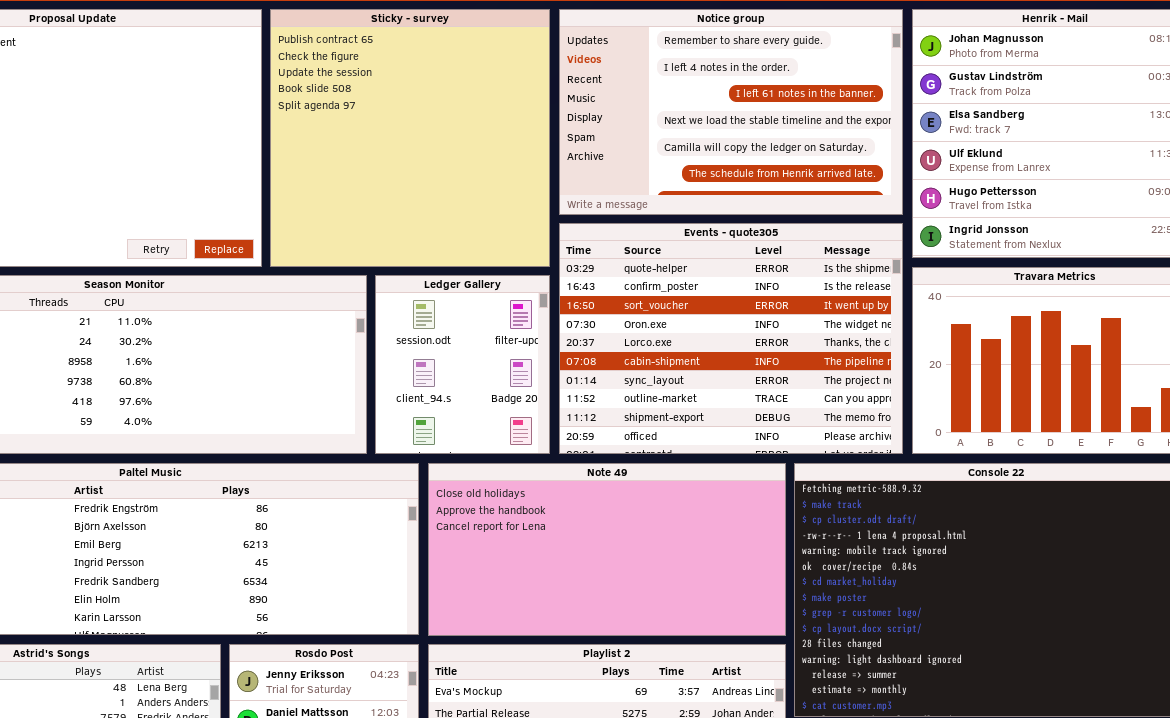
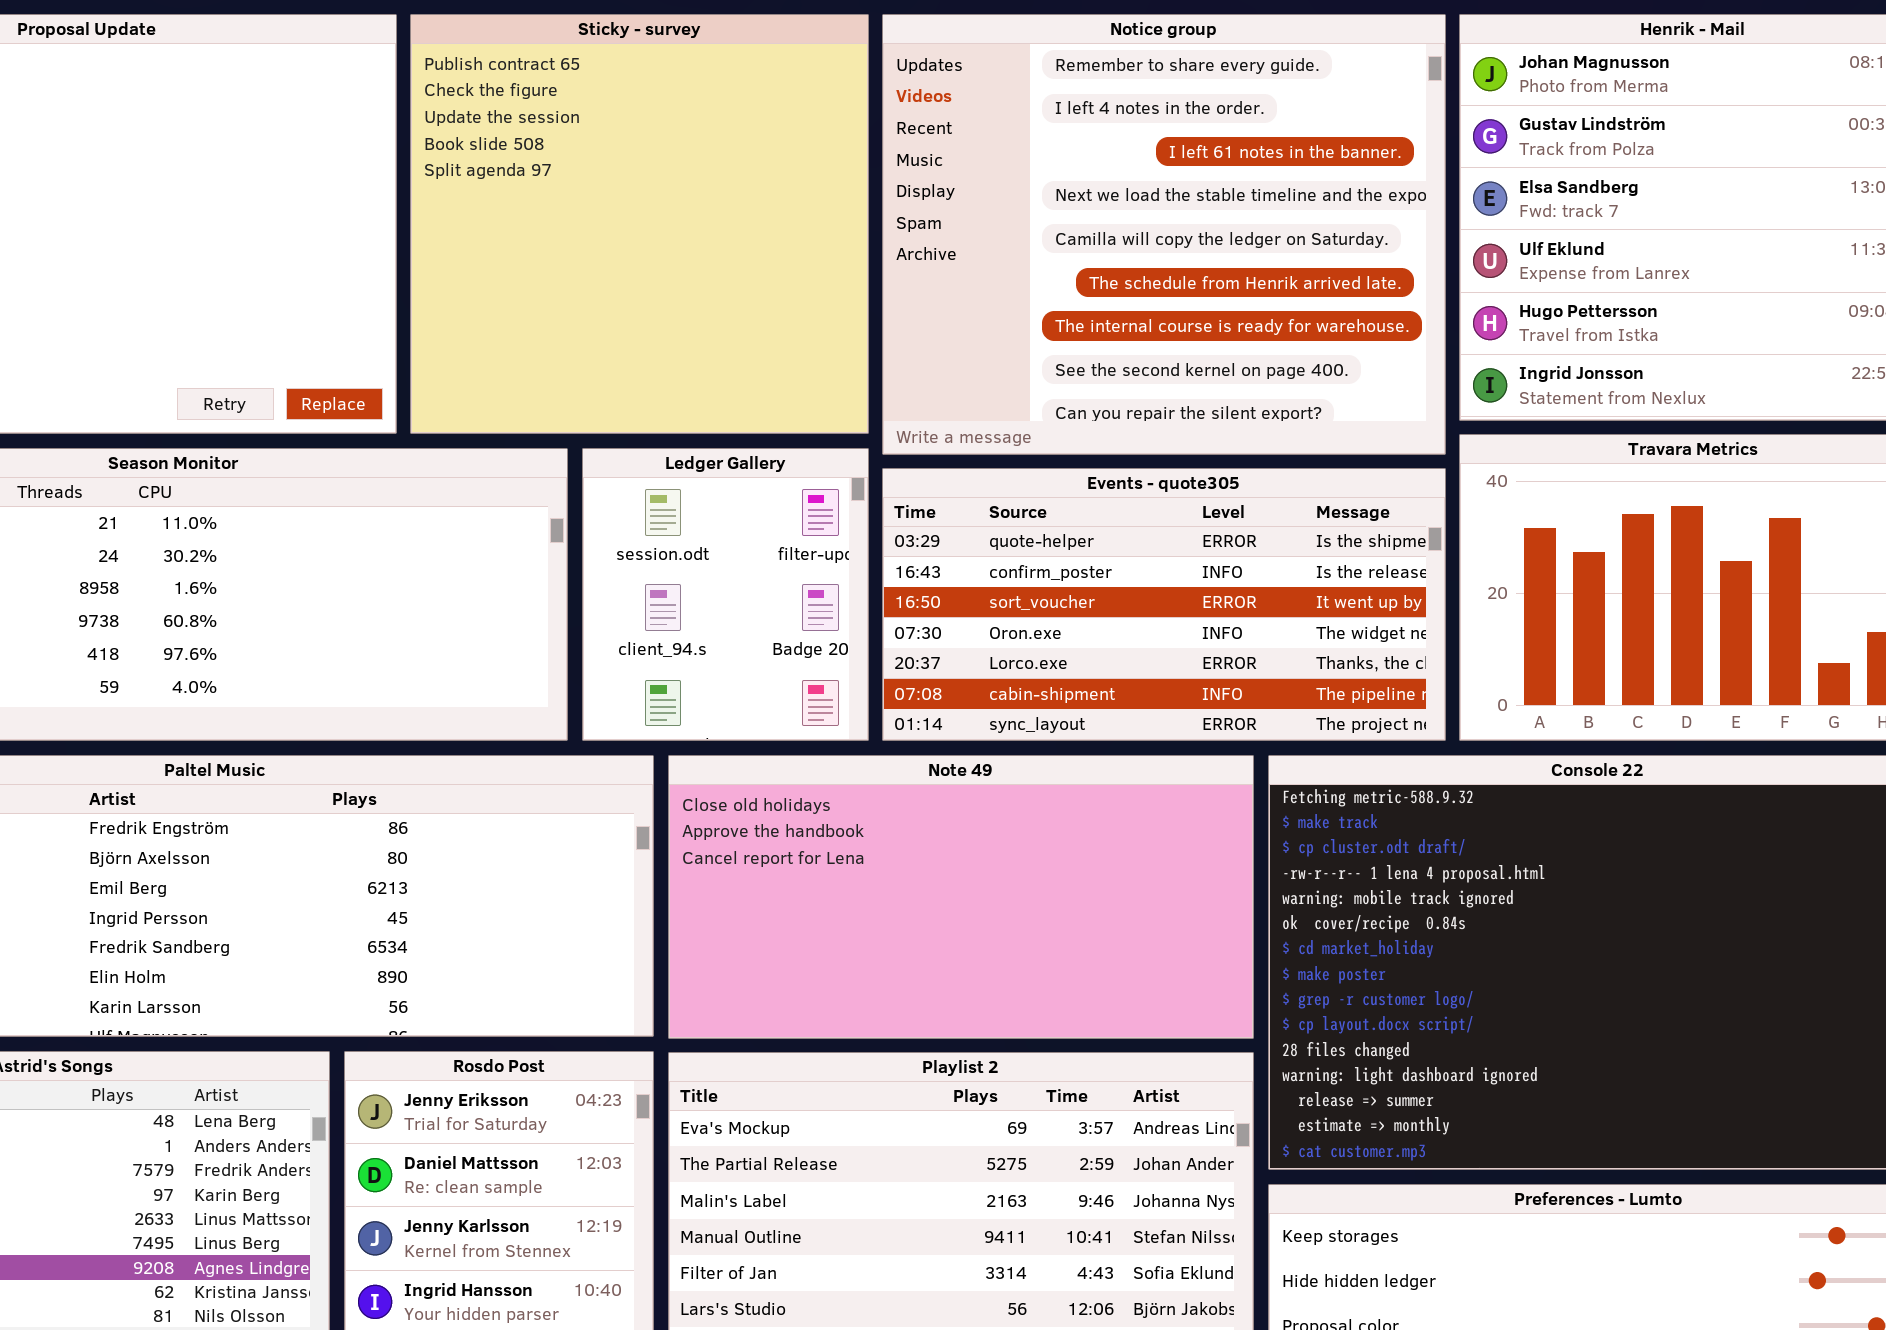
Notice group: [559,9,903,215] -> [882,14,1446,455], resized
Events - quote305: [559,223,903,454] -> [882,468,1446,741], resized

